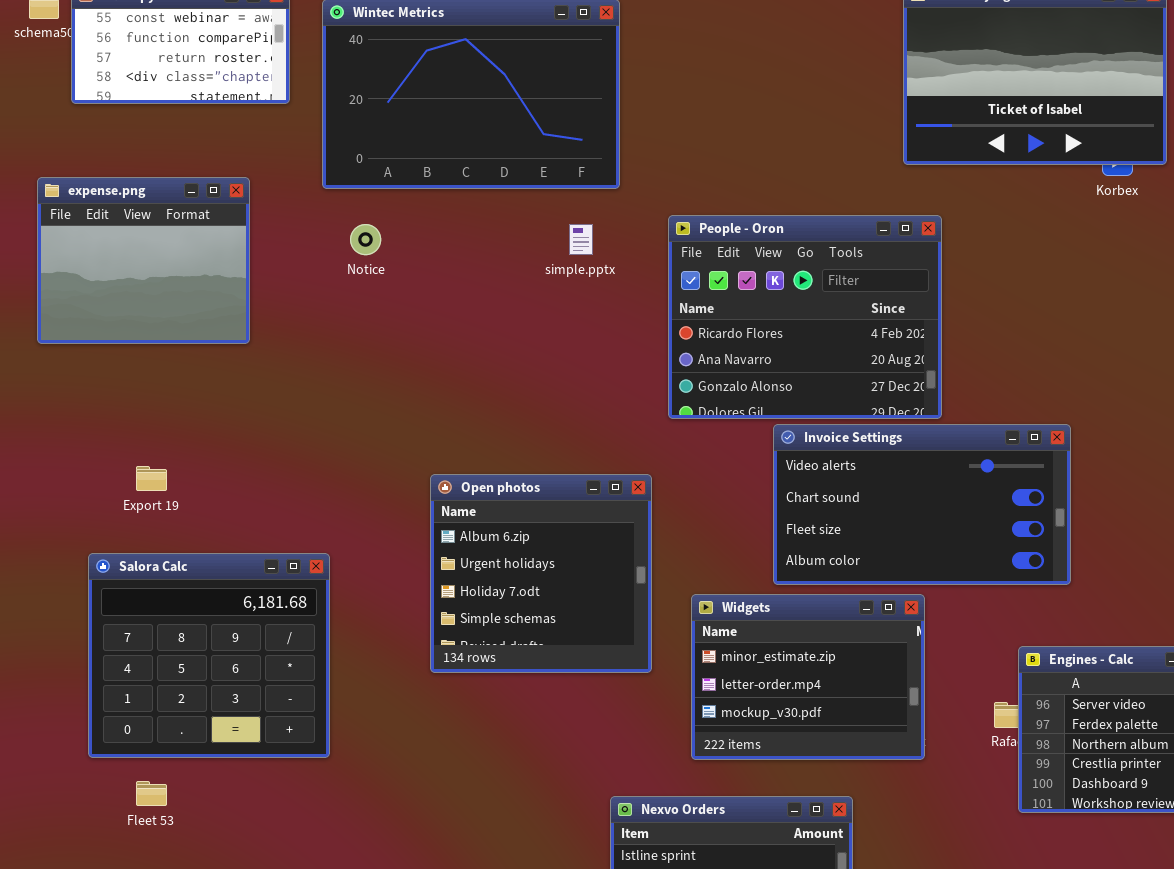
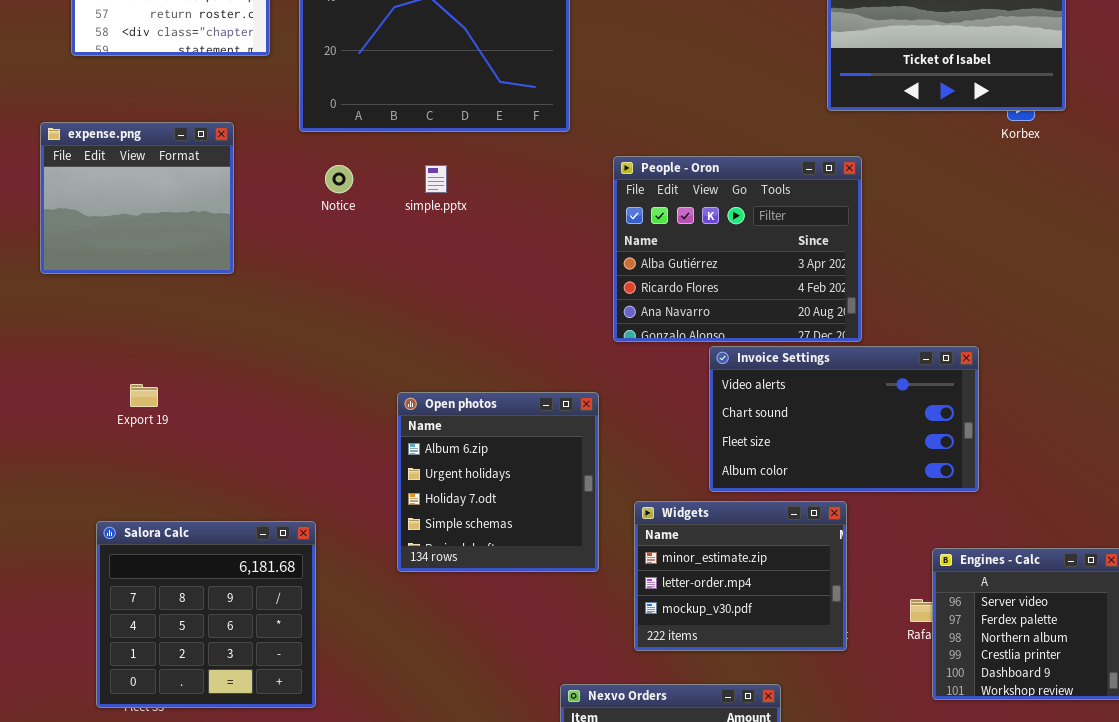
People - Oron: [668,215,942,419] -> [613,156,862,342], scrolled up 1 row
simple.pptx: [569,224,593,255] -> [425,165,447,193], moved
Salora Calc: [88,553,330,758] -> [96,521,316,708], moved

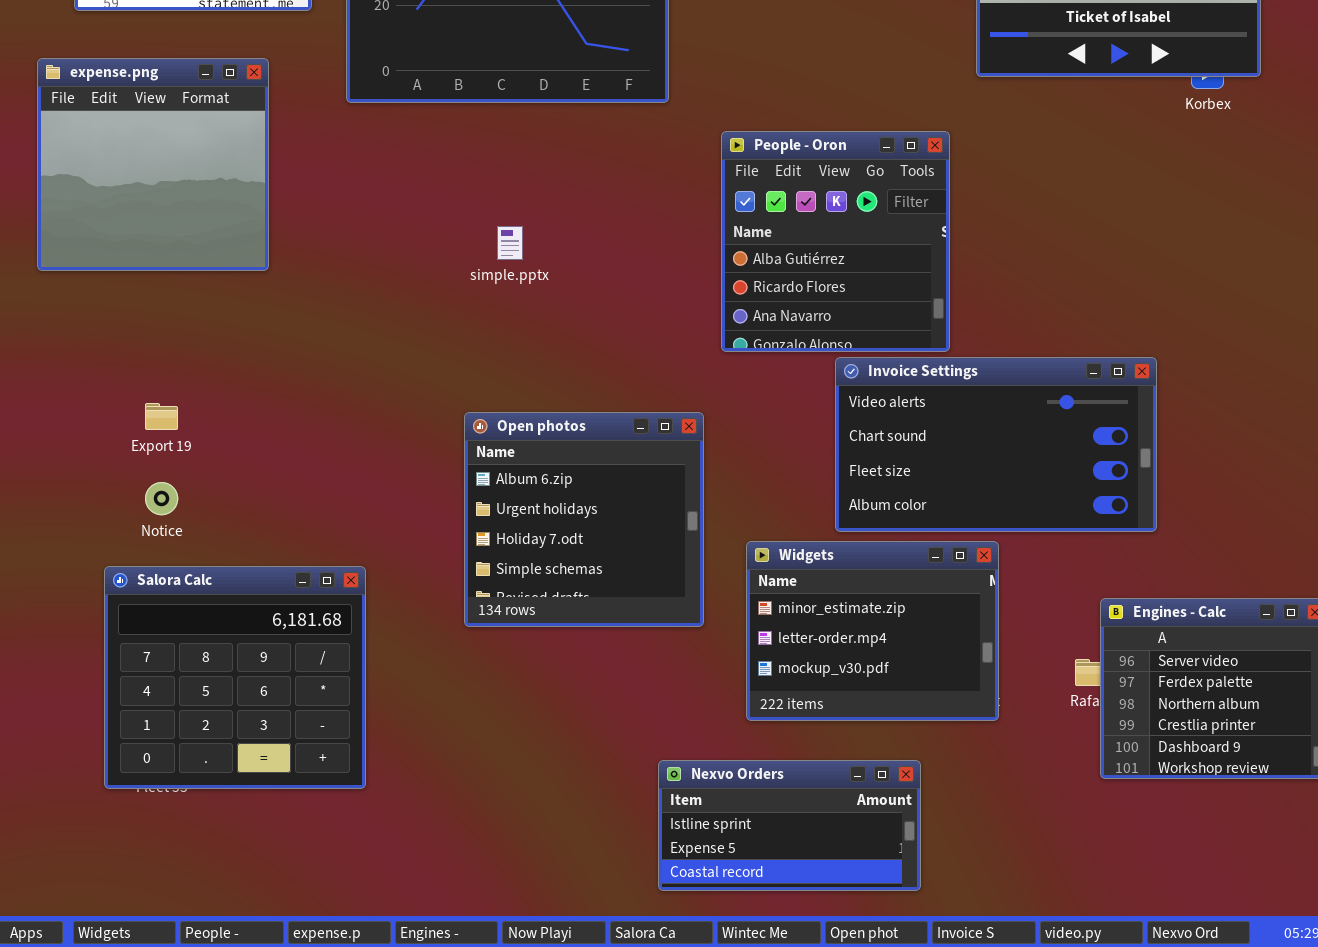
expense.png: [40,122,234,274] -> [37,58,269,271], resized
People - Oron: [613,156,862,342] -> [721,131,950,352], resized
Notice: [325,165,353,193] -> [145,482,178,515], moved
simple.pptx: [425,165,447,193] -> [497,226,523,260], moved

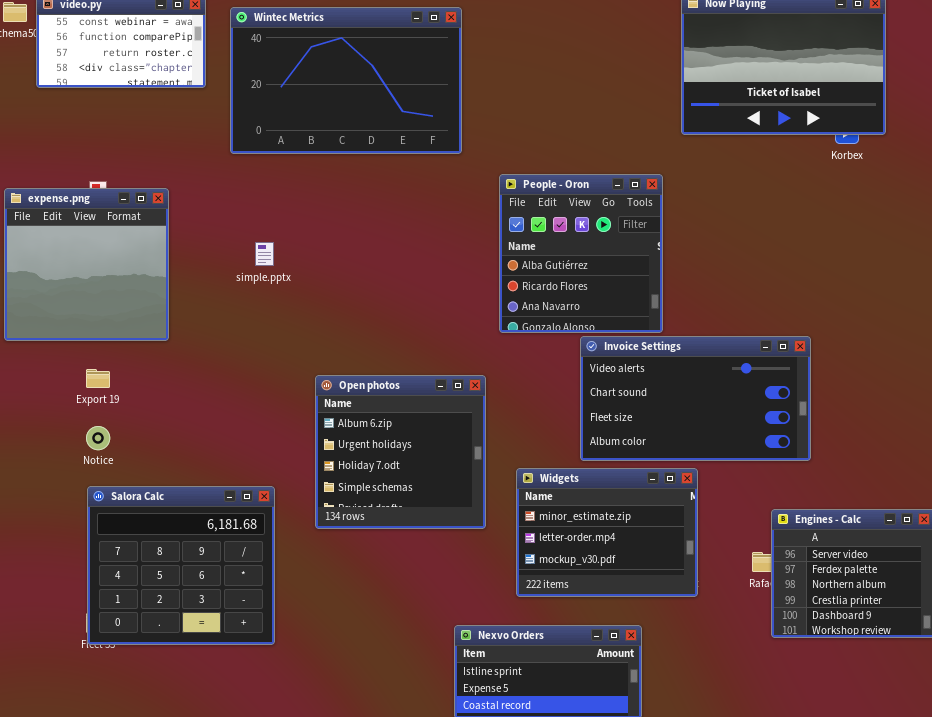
expense.png: [37,58,269,271] -> [4,188,169,341], moved
simple.pptx: [497,226,523,260] -> [255,242,274,266], moved
Salora Calc: [104,566,366,789] -> [87,486,275,645], moved

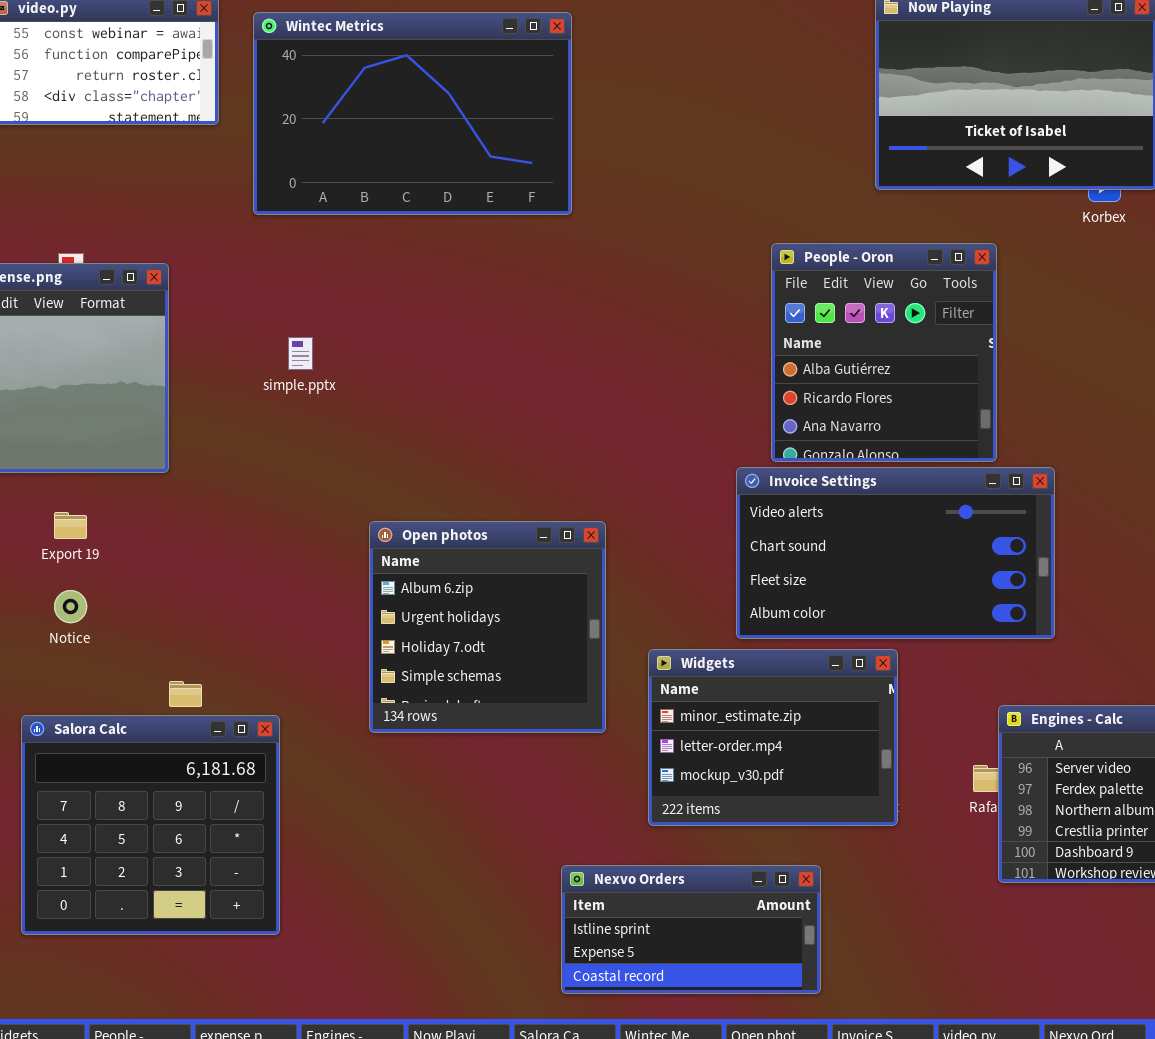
People - Oron: [499,174,663,333] -> [771,243,997,462], moved
Salora Calc: [87,486,275,645] -> [21,715,280,935], moved

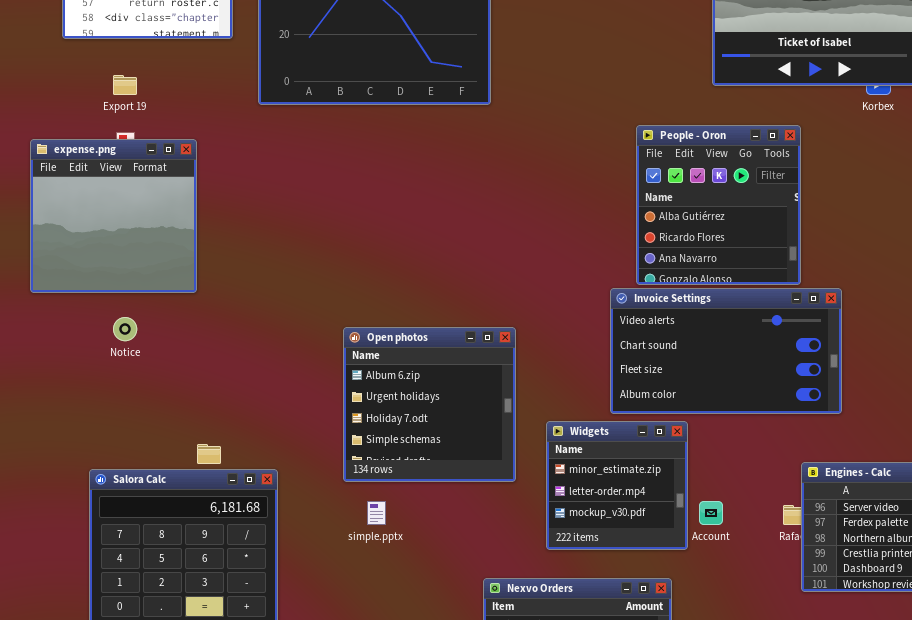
simple.pptx: [288,337,313,370] -> [367,501,386,525], moved
Export 19: [54,512,87,539] -> [113,75,137,95], moved
Notice: [54,590,87,623] -> [113,317,137,341], moved
Widgets: [648,649,898,826] -> [546,421,688,550], resized

